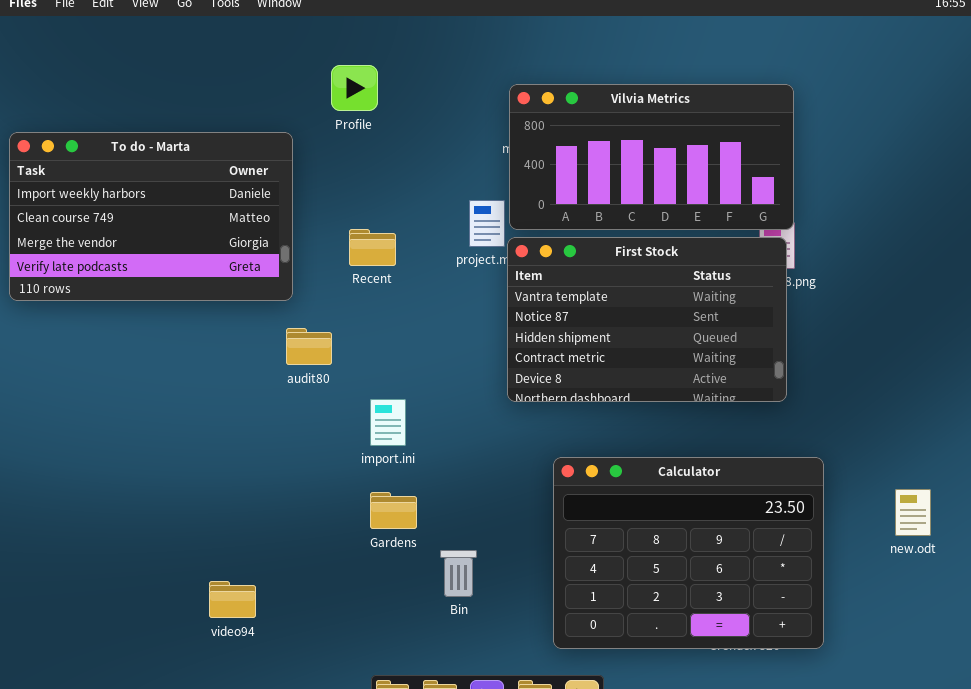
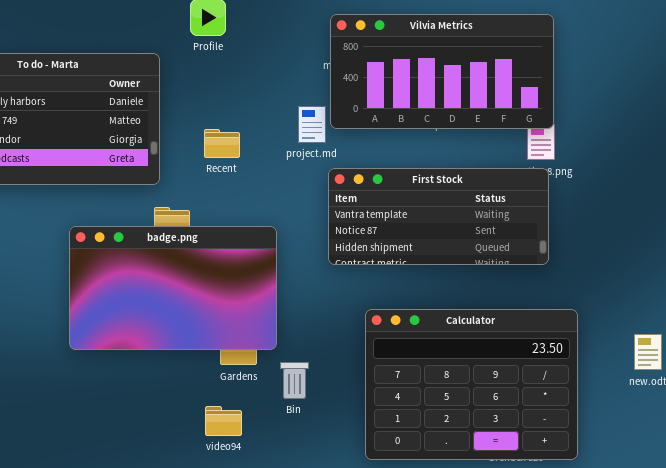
First Stock: [507,237,787,402] -> [328,168,549,265], resized
badge.png: none -> [69,226,277,350], opened
Bin: [440,550,477,597] -> [280,362,309,399], moved
video94: [209,581,256,618] -> [205,406,242,436], moved

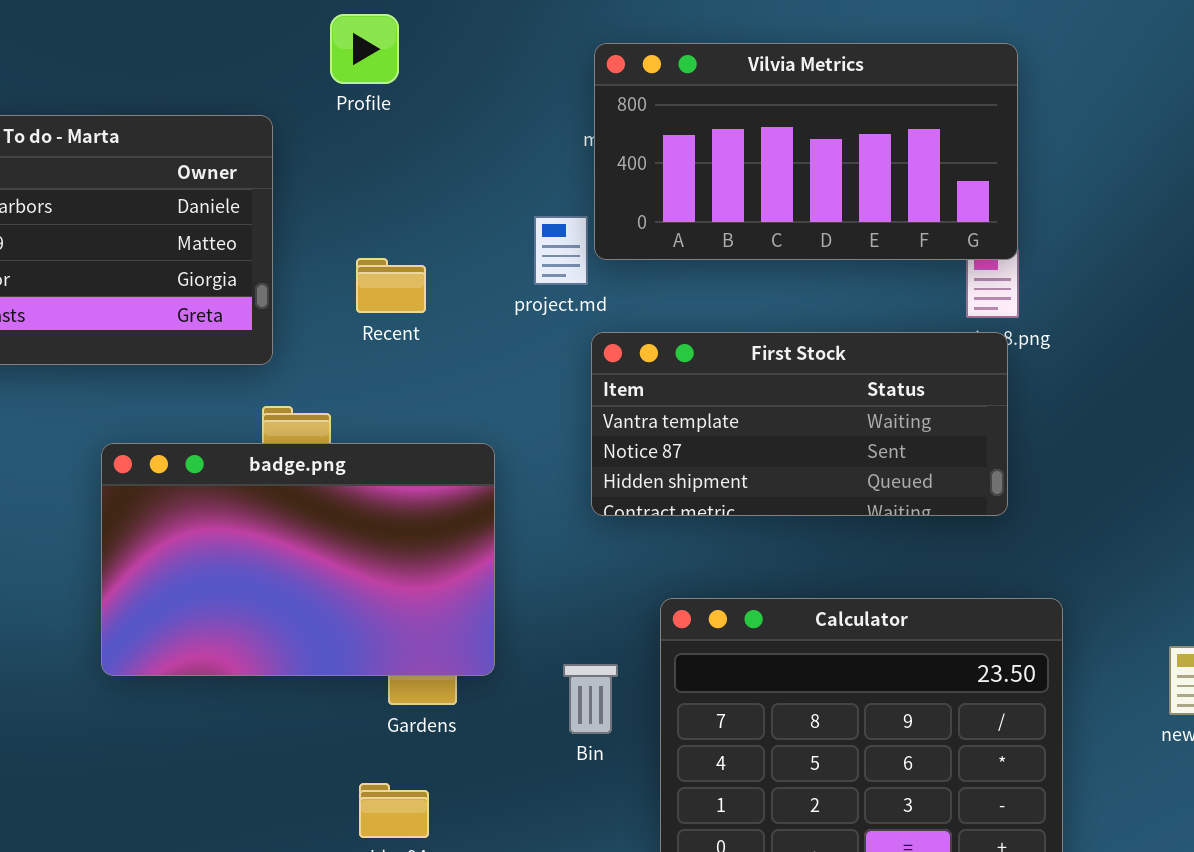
Bin: [280,362,309,399] -> [563,664,618,734], moved

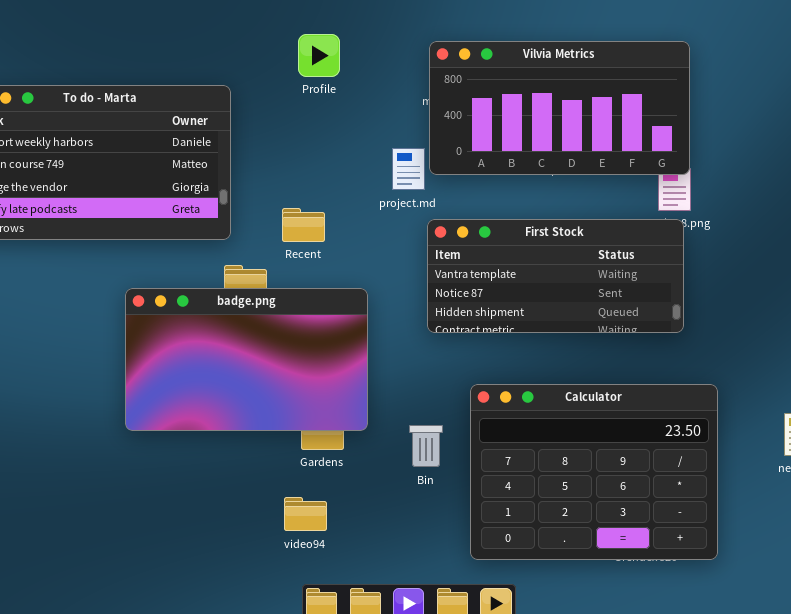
Profile: [330,14,399,84] -> [298,34,340,77], moved
Recent: [356,258,426,313] -> [282,208,325,242], moved

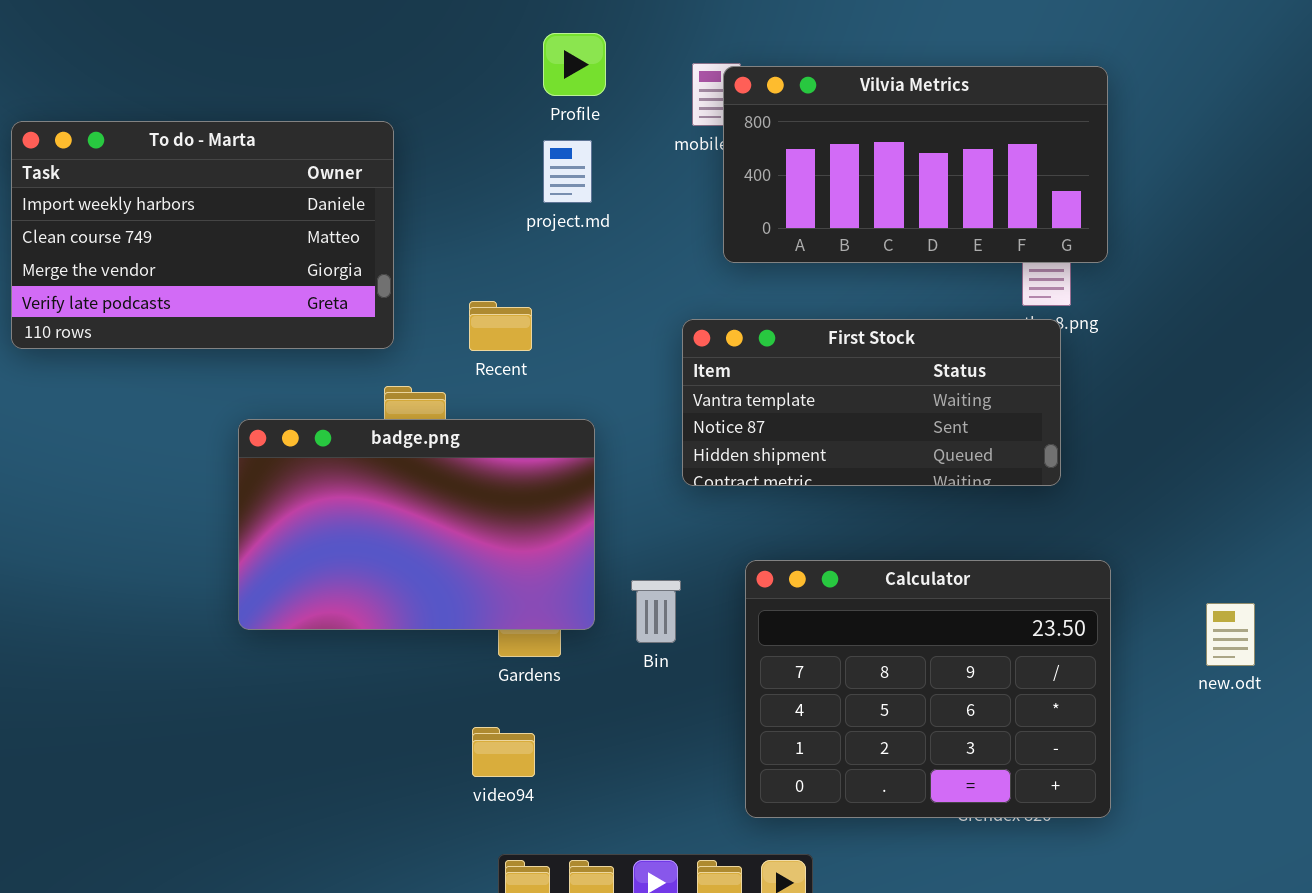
Profile: [298,34,340,77] -> [543,33,606,96], moved
Vilvia Metrics: [429,41,690,175] -> [723,66,1108,263], moved
project.md: [392,148,425,190] -> [543,140,592,203], moved
Bin: [409,425,443,467] -> [631,580,681,643], moved

